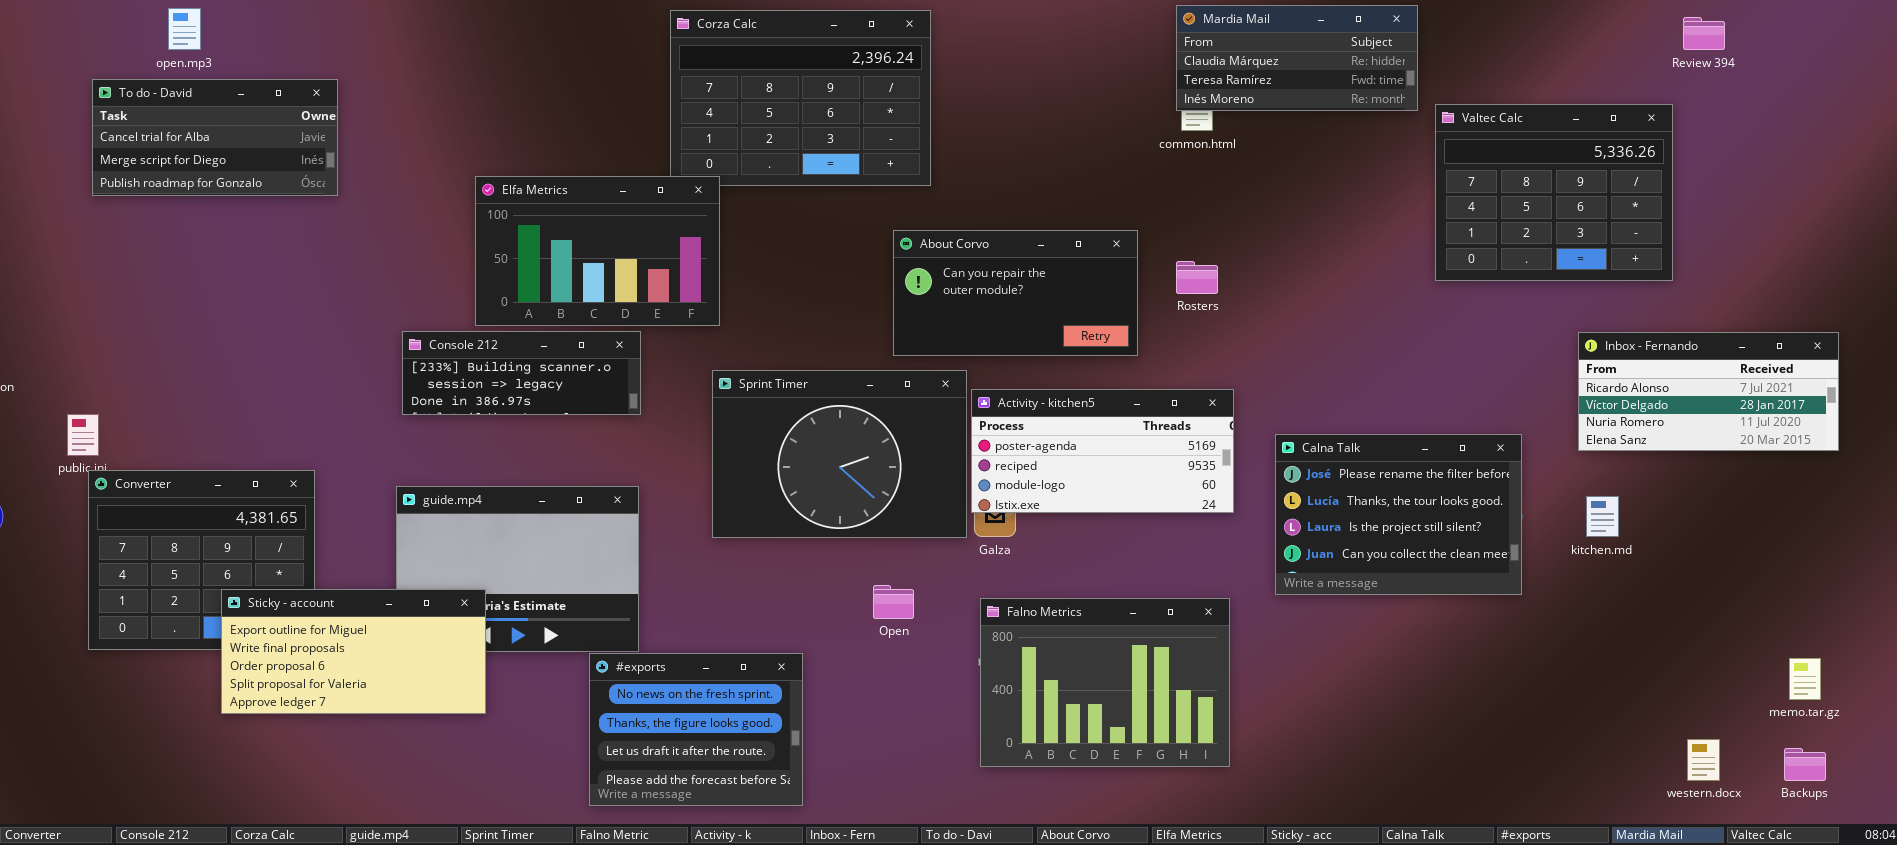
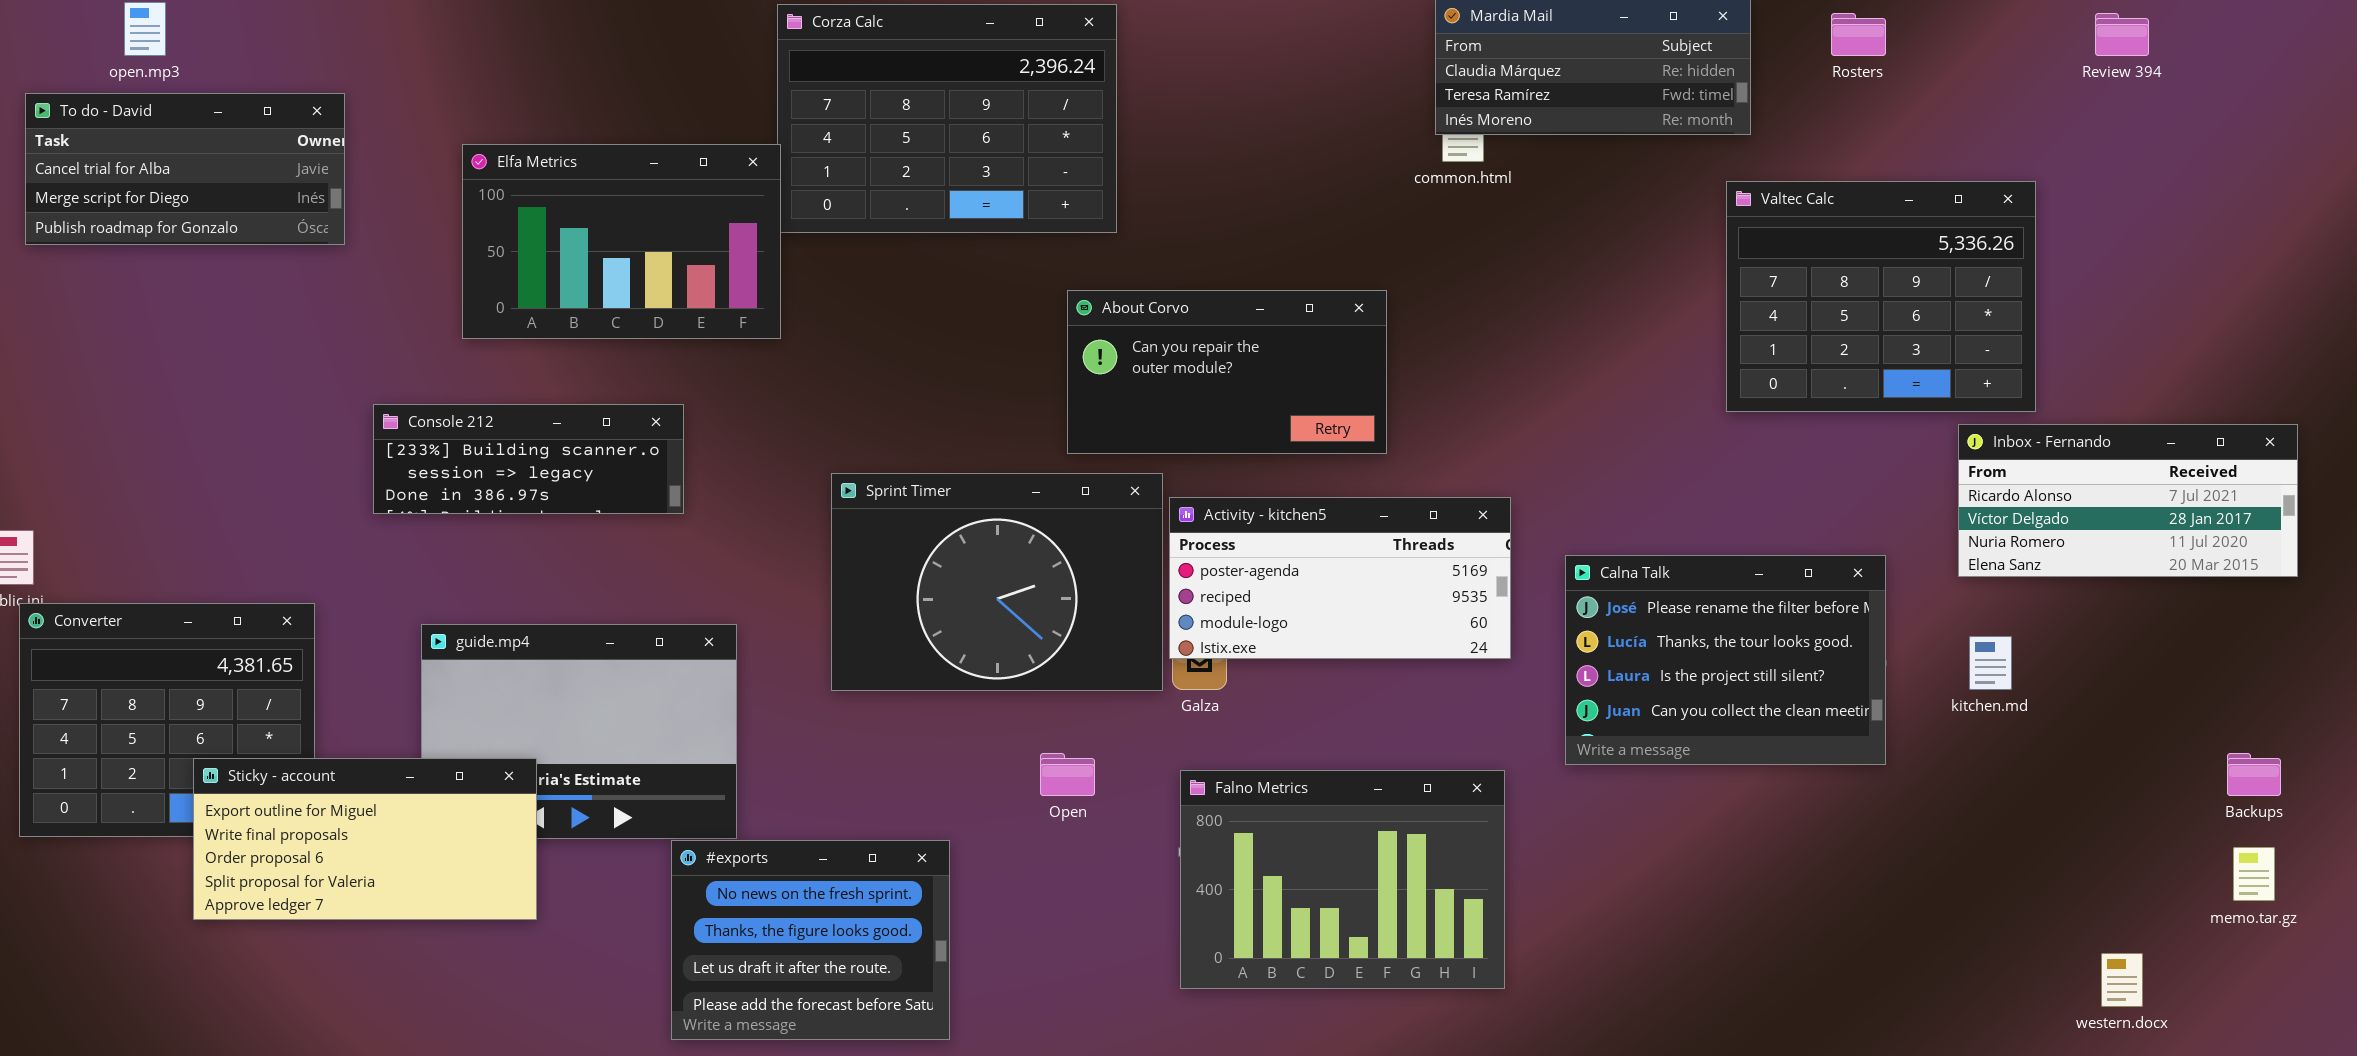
Valtec Calc: [1435,104,1673,281] -> [1726,181,2036,412], moved
Elfa Metrics: [475,176,720,326] -> [462,144,781,339], moved
Rosters: [1176,261,1218,294] -> [1831,13,1886,56], moved
Console 212: [402,331,641,415] -> [373,404,684,514], moved
Backups: [1784,748,1826,781] -> [2227,753,2281,796], moved

